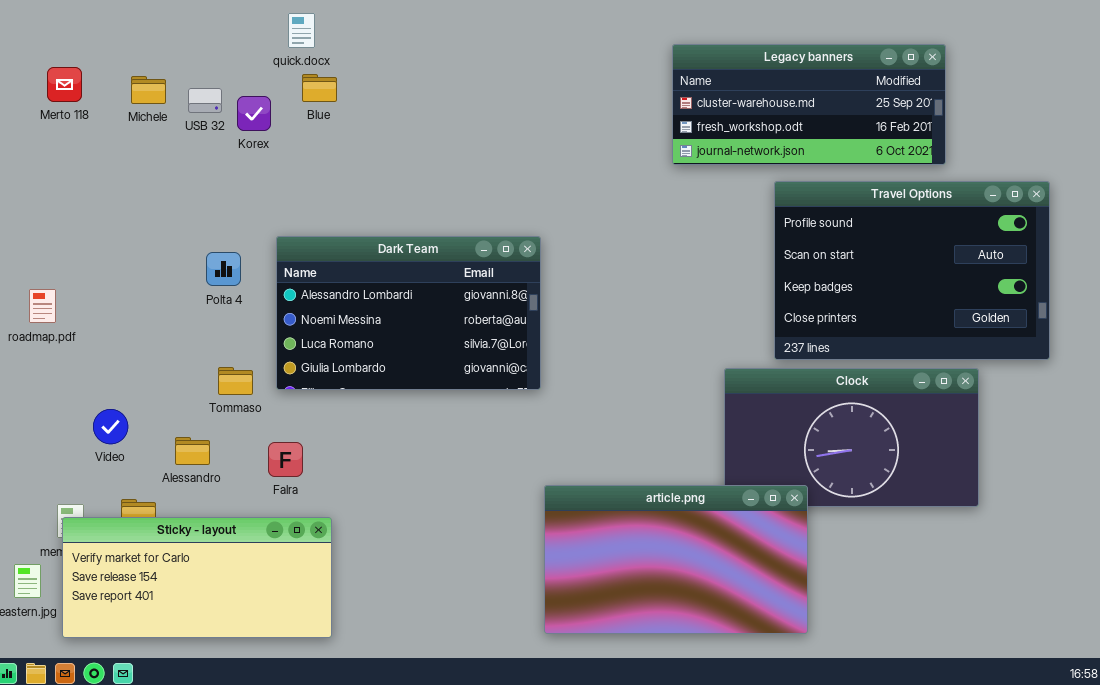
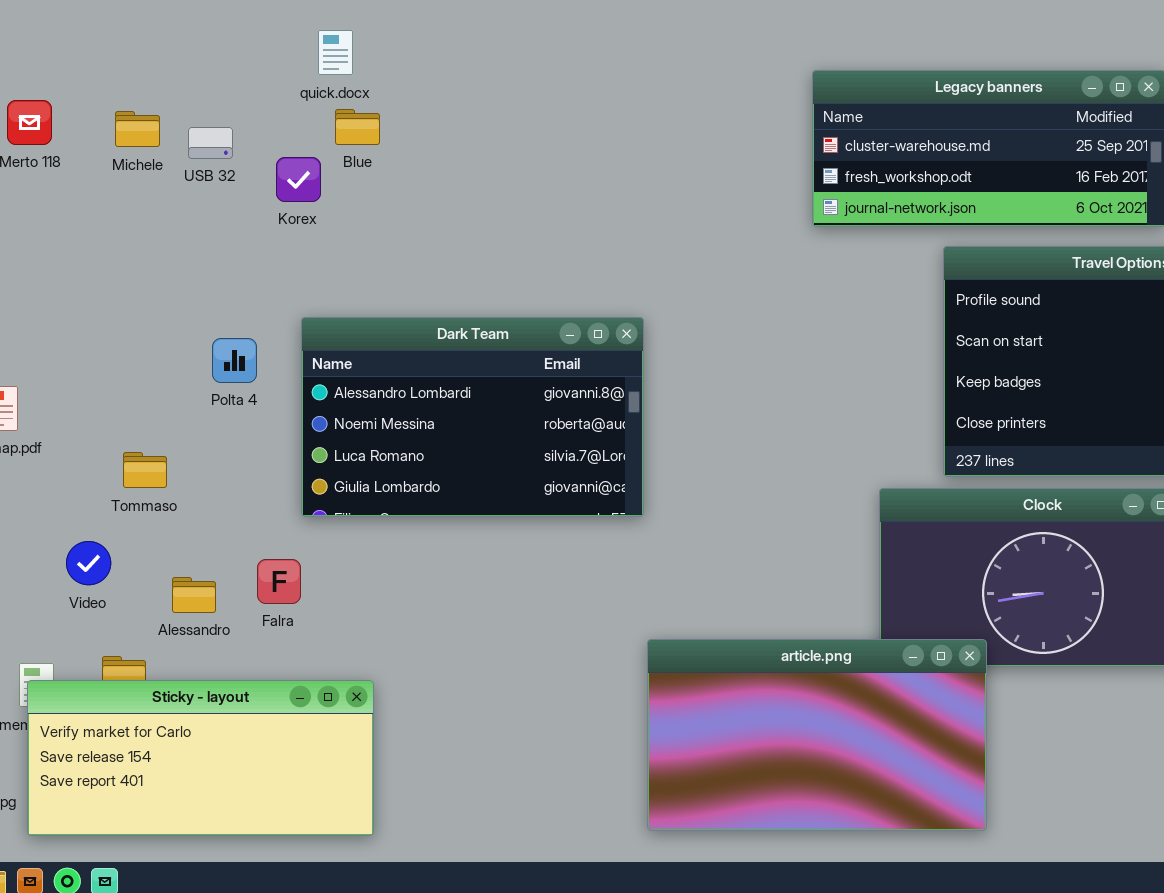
Korex: [237,96,271,131] -> [276,157,321,202], moved
Tommaso: [218,367,253,395] -> [123,452,167,488], moved
Falra: [268,442,303,477] -> [257,559,301,604], moved

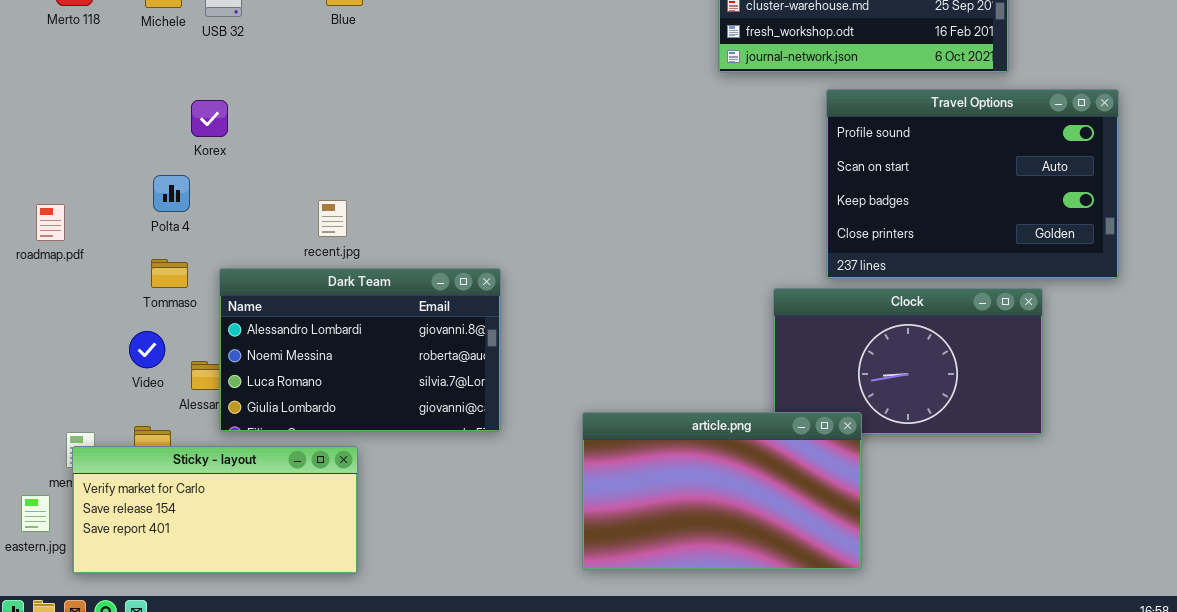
Korex: [276,157,321,202] -> [191,100,228,137], moved
Dark Team: [301,317,644,517] -> [219,268,501,432], moved
Polta 4: [212,338,257,383] -> [153,175,190,212], moved
Video: [66,541,111,585] -> [129,331,165,368], moved

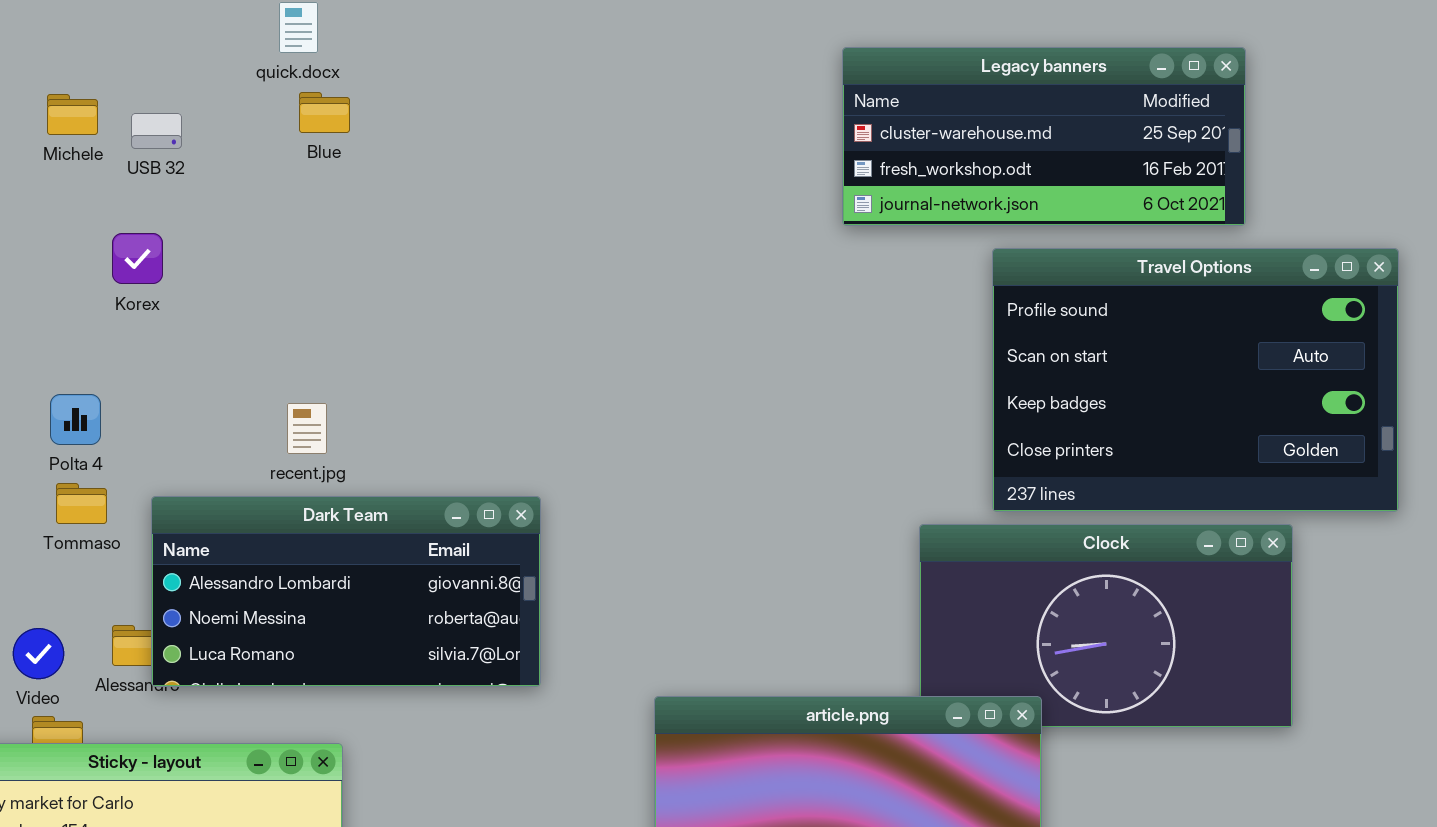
Korex: [191,100,228,137] -> [112,233,163,284], moved
Polta 4: [153,175,190,212] -> [50,394,101,445], moved
Dark Team: [219,268,501,432] -> [151,496,541,687], resized
Video: [129,331,165,368] -> [13,628,64,679], moved

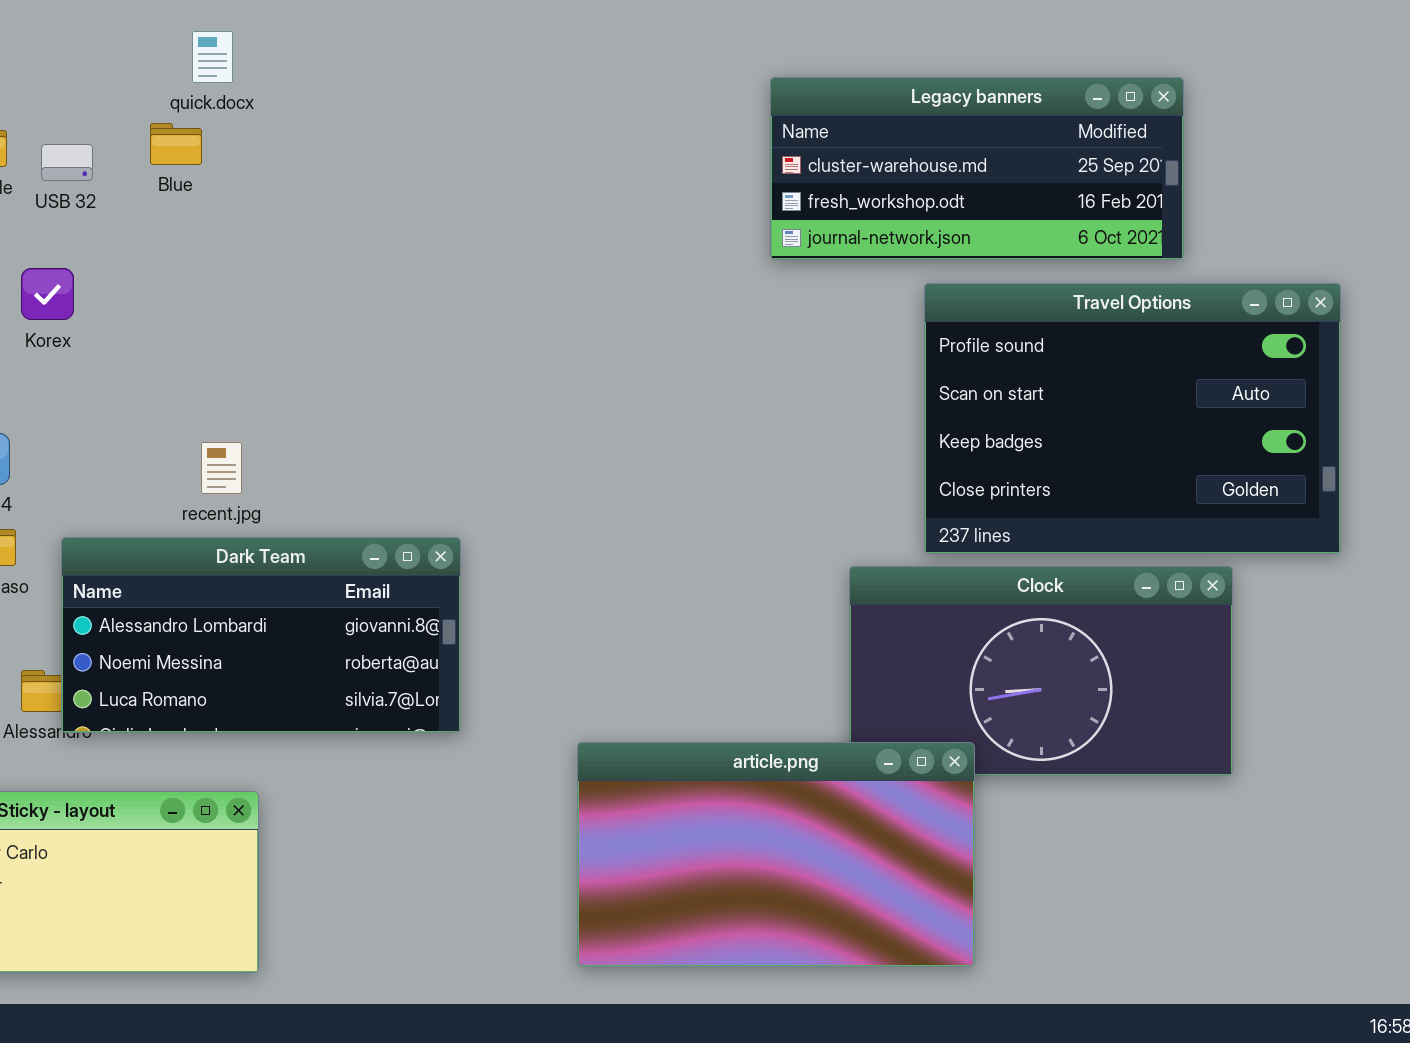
Blue: [299,92,350,133] -> [150,123,202,165], moved

